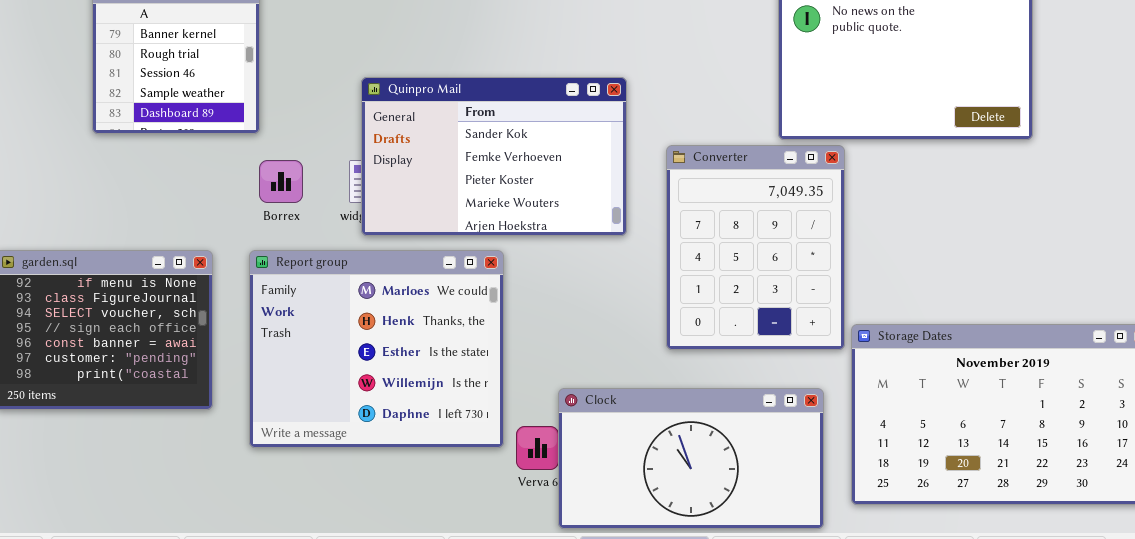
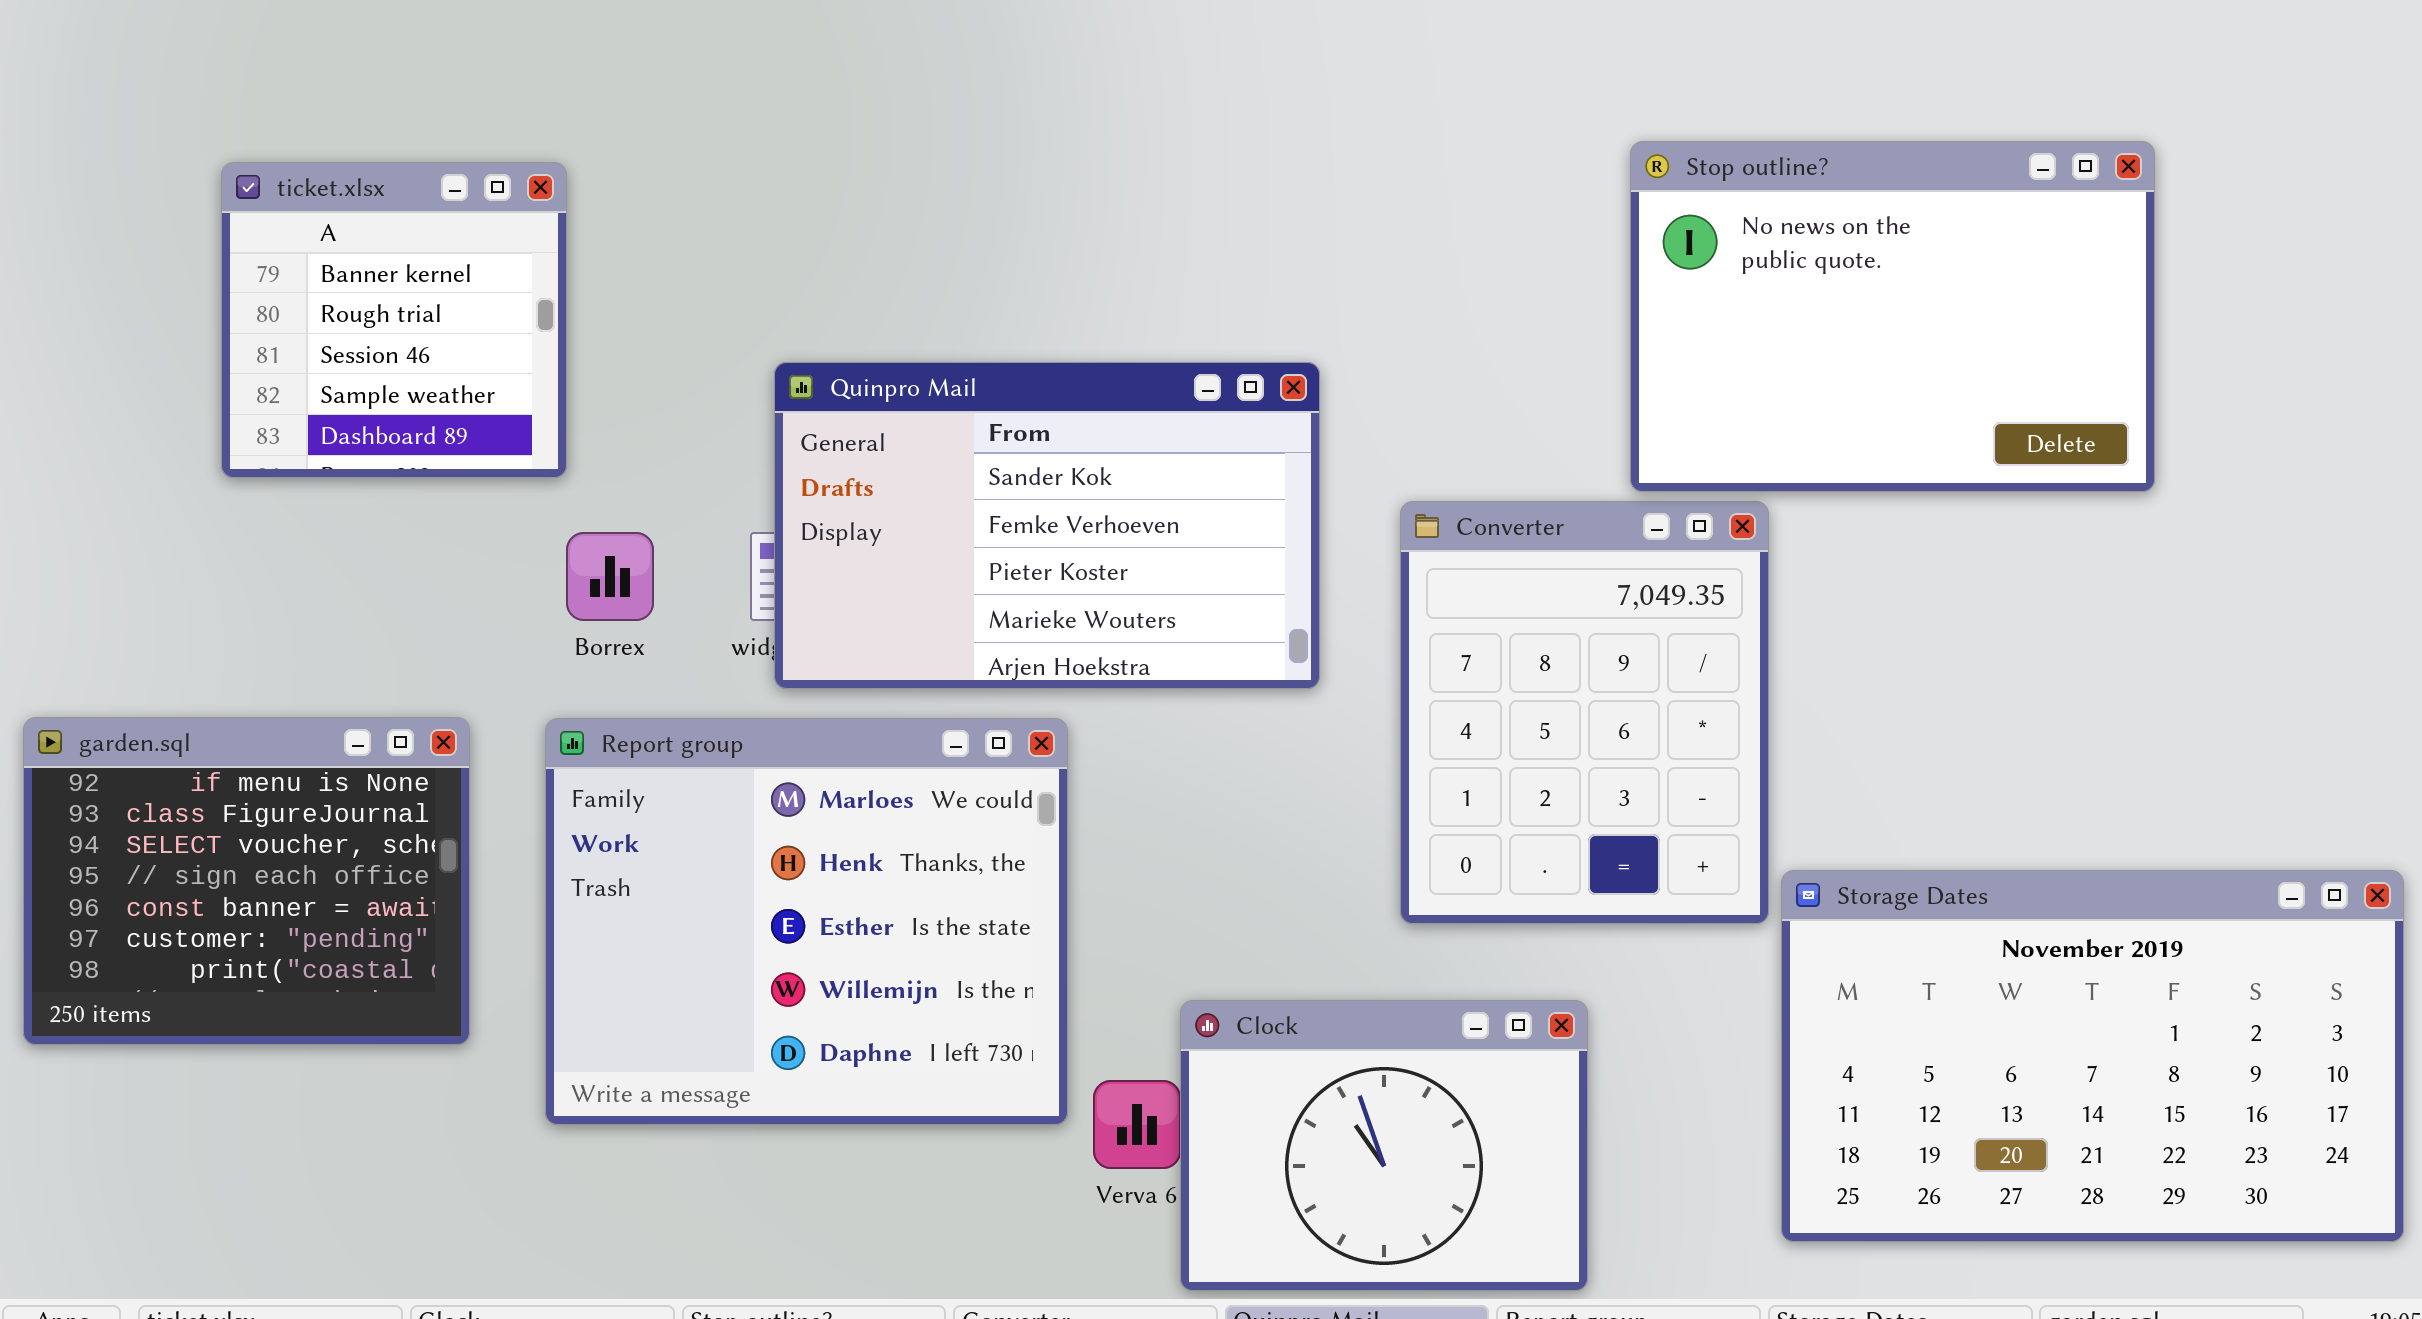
Clock: [558,388,824,529] -> [1180,1000,1588,1291], resized

